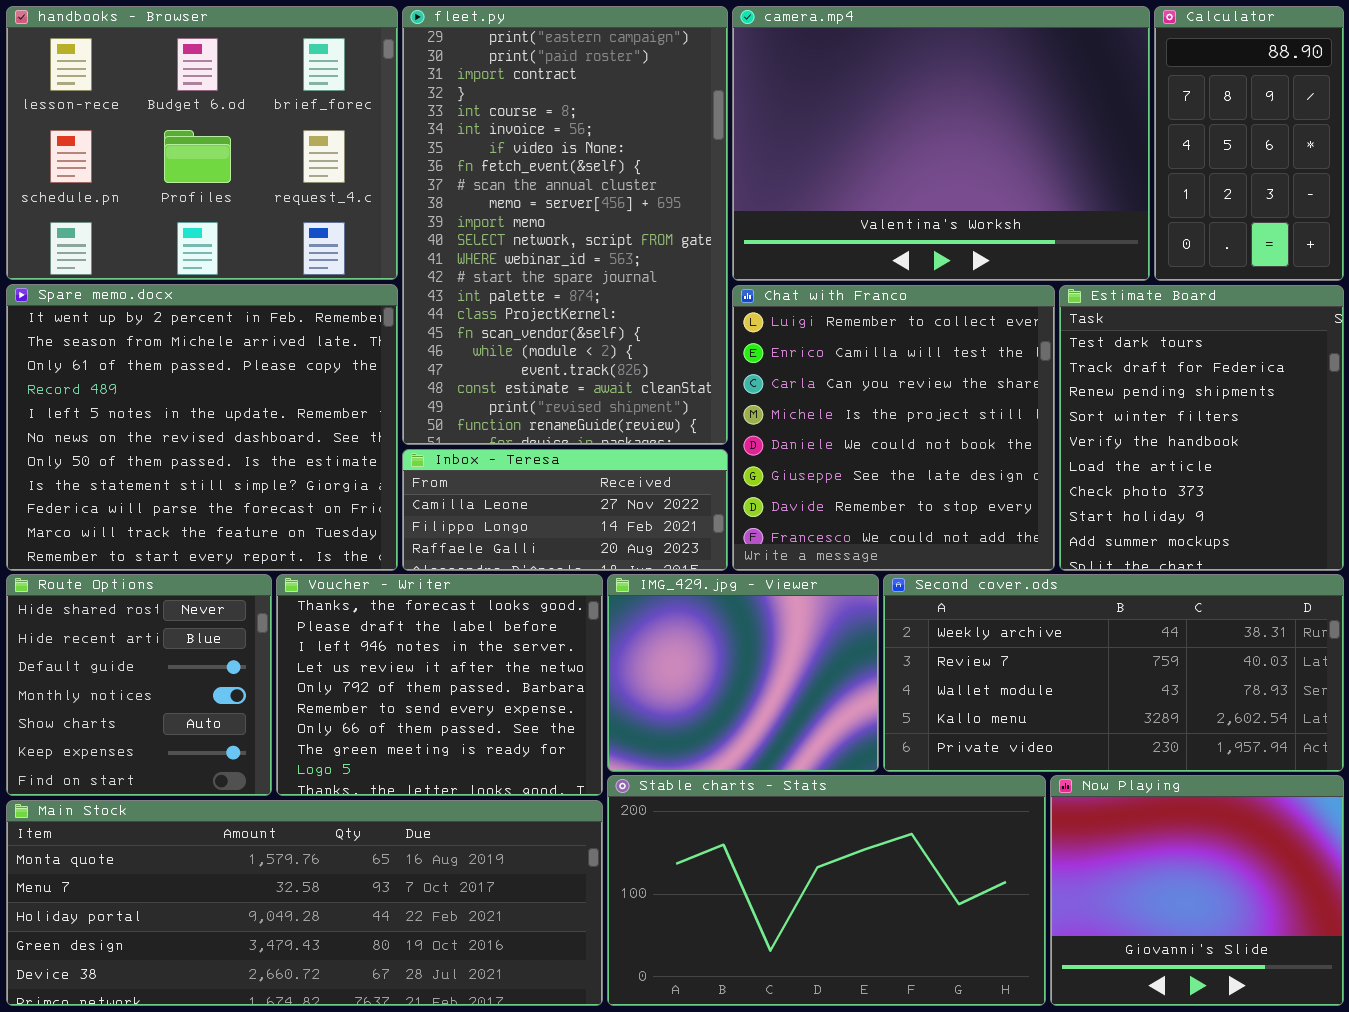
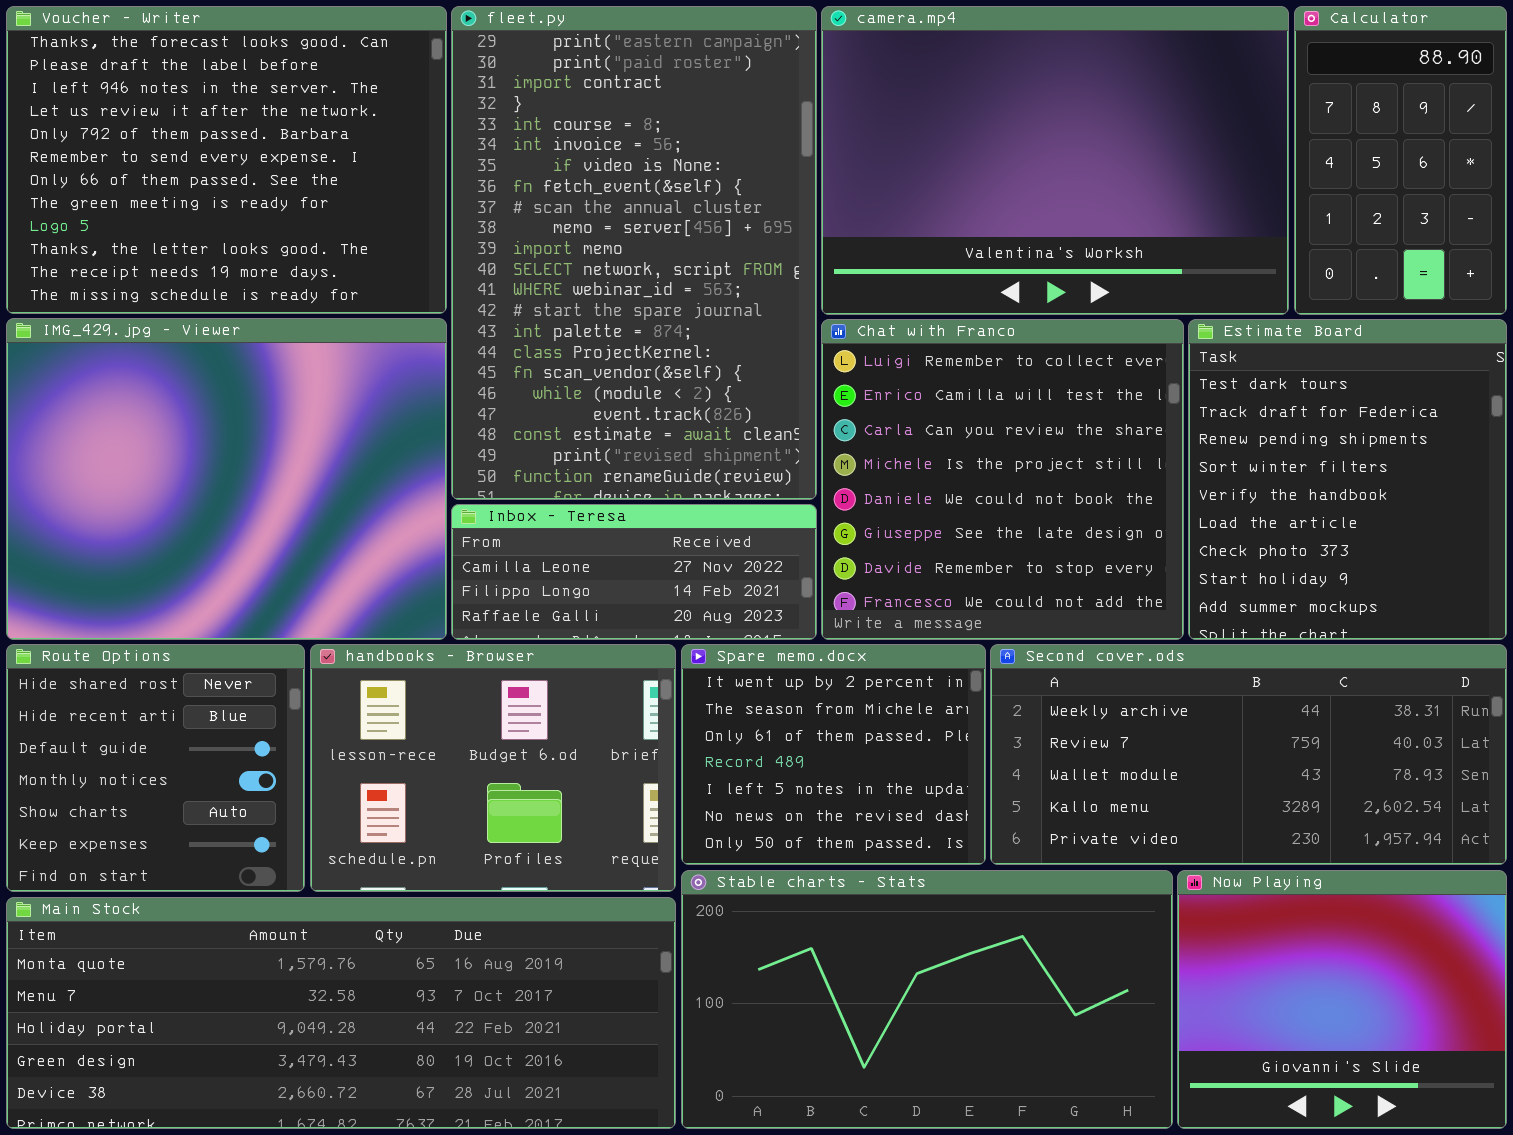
handbooks - Browser: [6,6,398,280] -> [310,644,676,892], moved, resized
Spare memo.docx: [6,284,398,571] -> [681,644,986,865], moved, resized
Voucher - Writer: [276,574,603,796] -> [6,6,447,314], moved, resized
IMG_429.jpg - Viewer: [607,574,879,772] -> [6,318,447,640], moved, resized

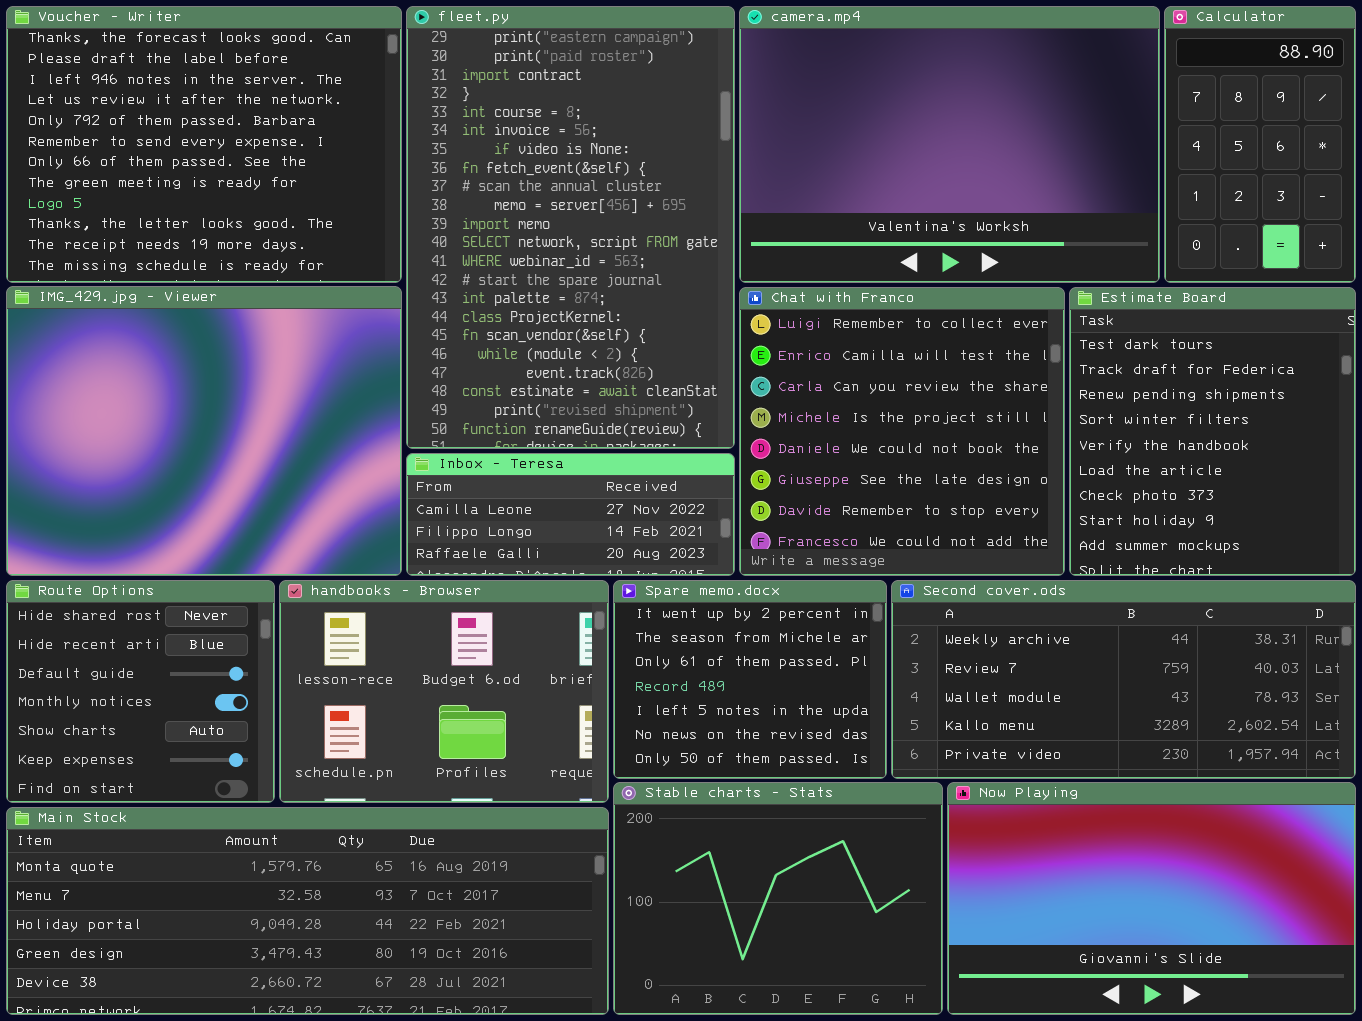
Stable charts - Stats: [681,870,1173,1129] -> [613,782,943,1015], resized
Now Playing: [1177,870,1507,1129] -> [947,782,1356,1015], resized

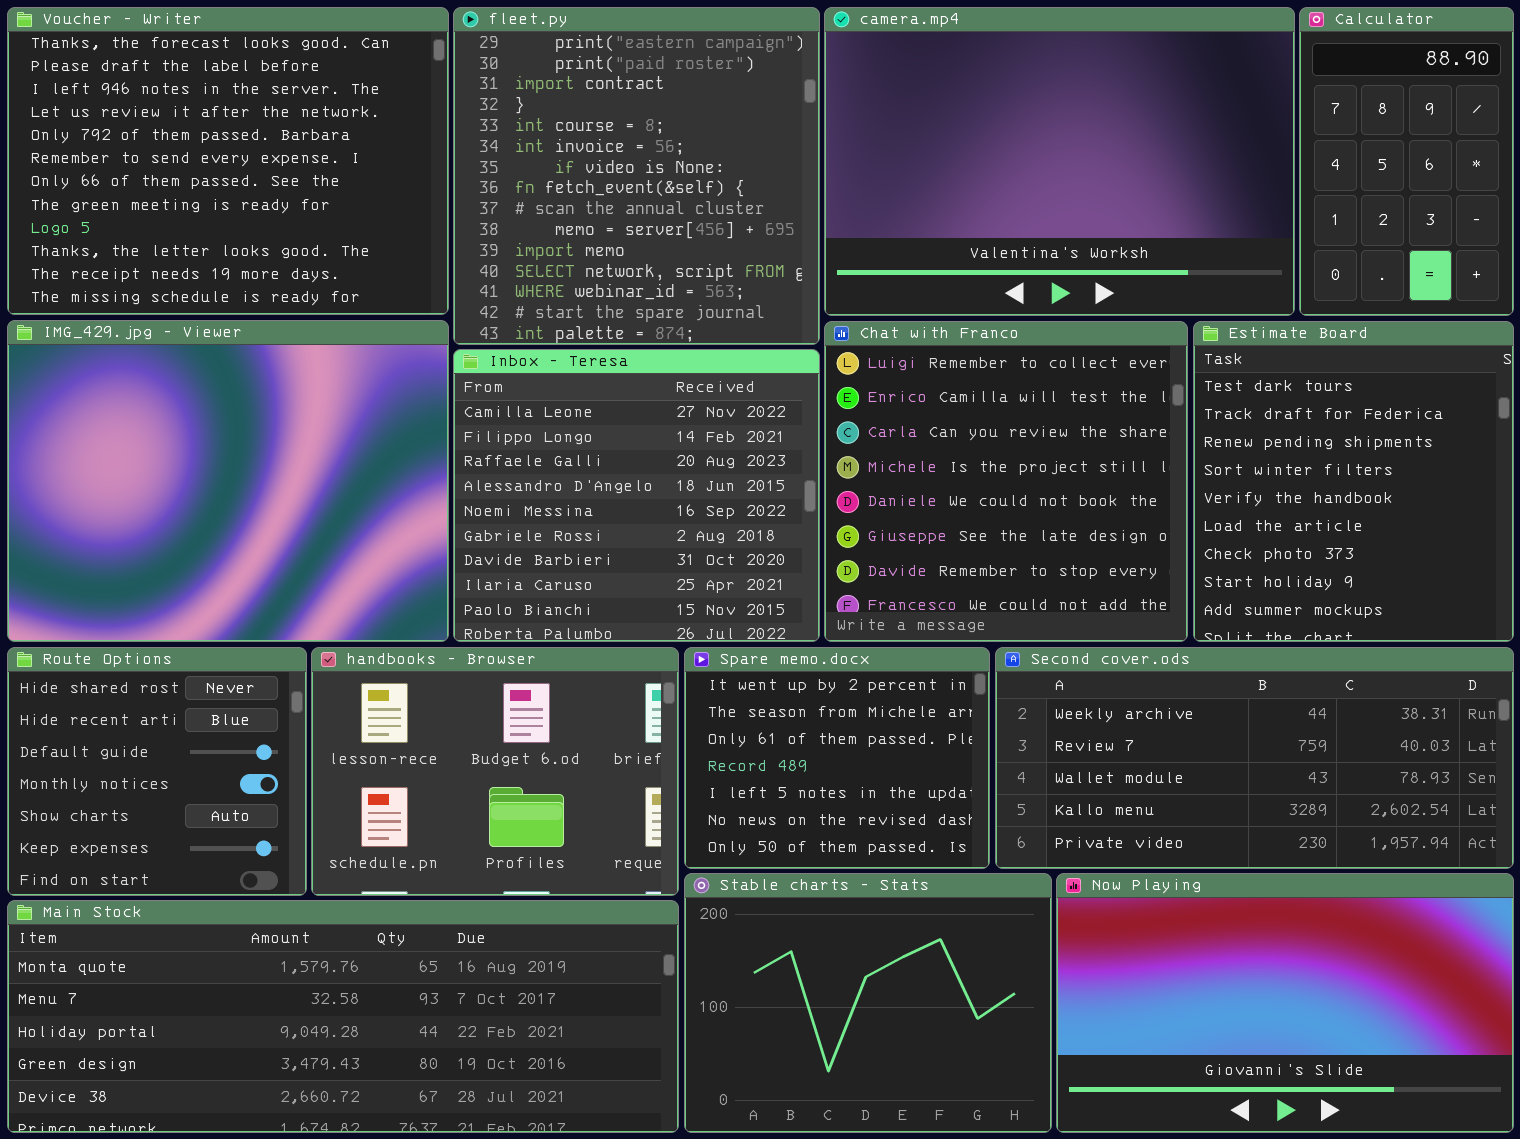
fleet.py: [406,6,735,449] -> [453,7,820,345], resized
Inbox - Teresa: [406,453,735,576] -> [453,349,820,642], resized

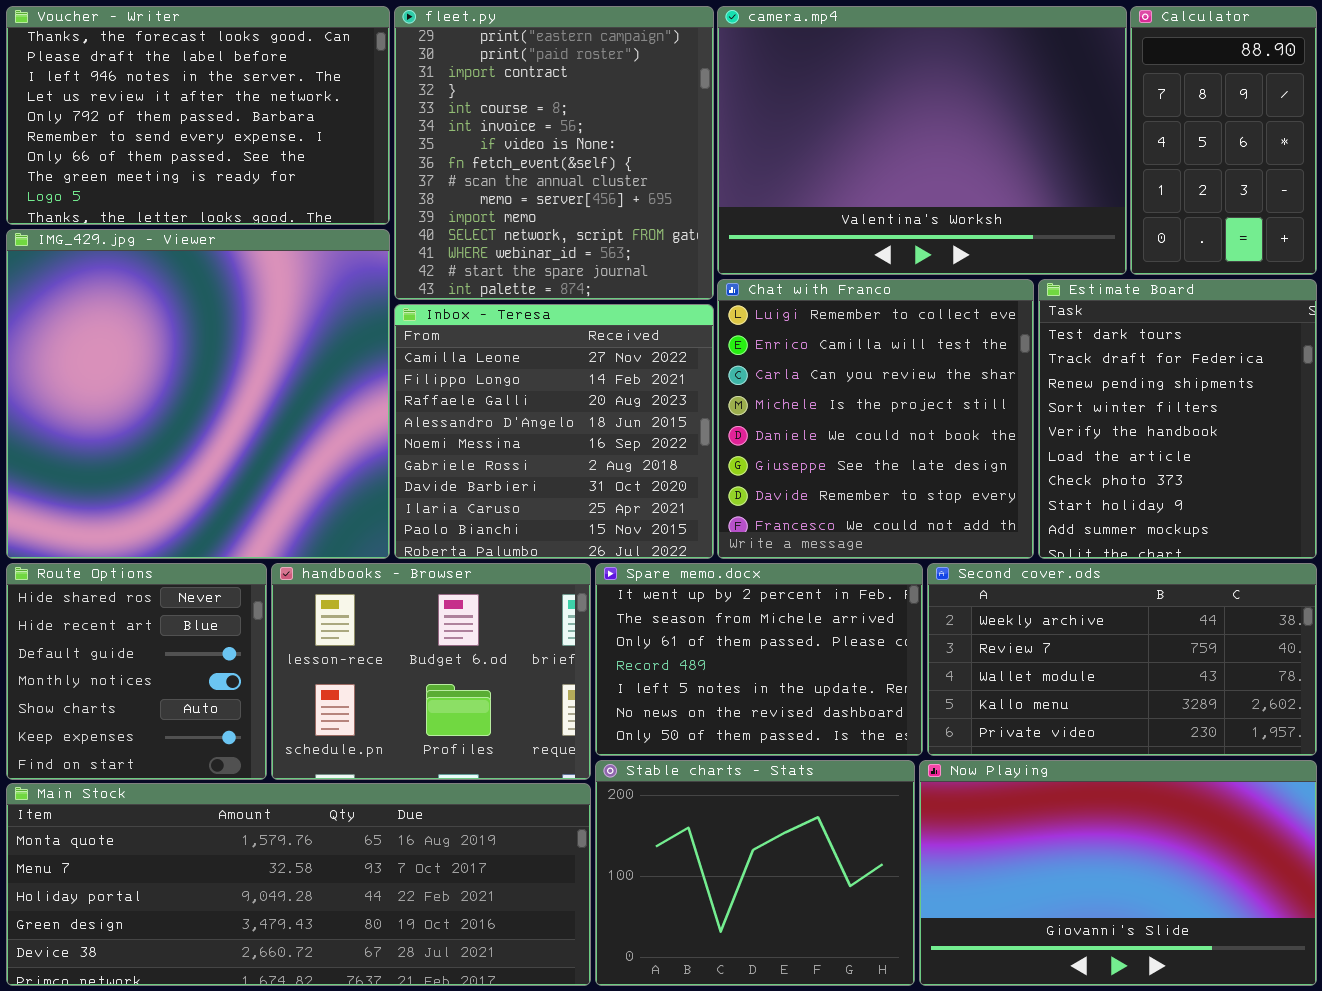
Voucher - Writer: [7,7,449,315] -> [6,6,390,225], resized
IMG_429.jpg - Viewer: [7,320,449,642] -> [6,229,390,559], resized
Spare memo.docx: [684,647,990,869] -> [595,563,923,756], resized
Second cover.ods: [995,647,1514,869] -> [927,563,1317,756], resized

